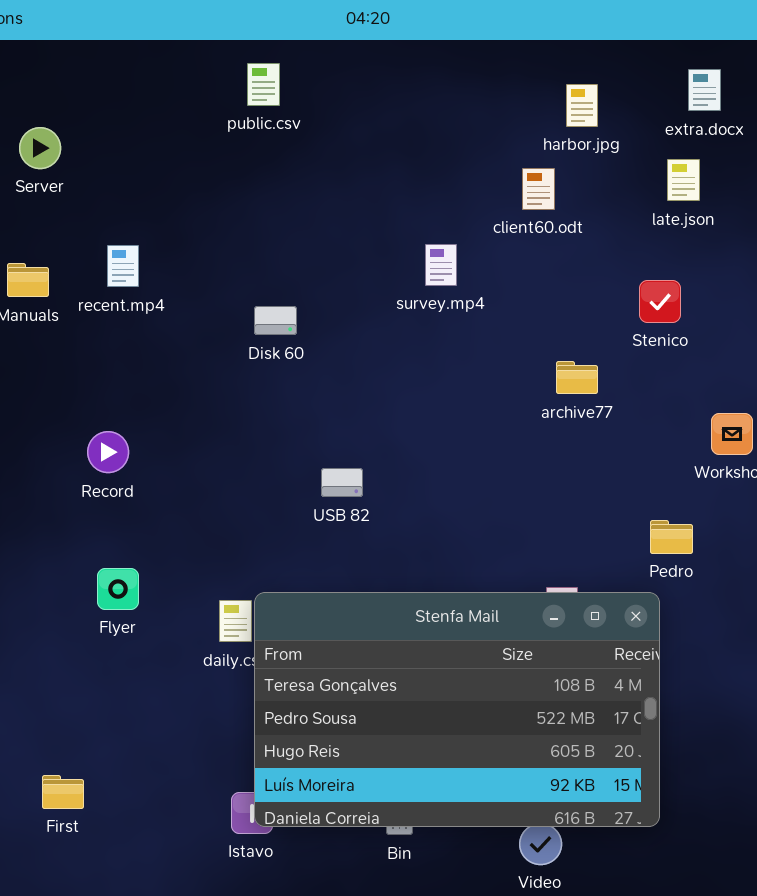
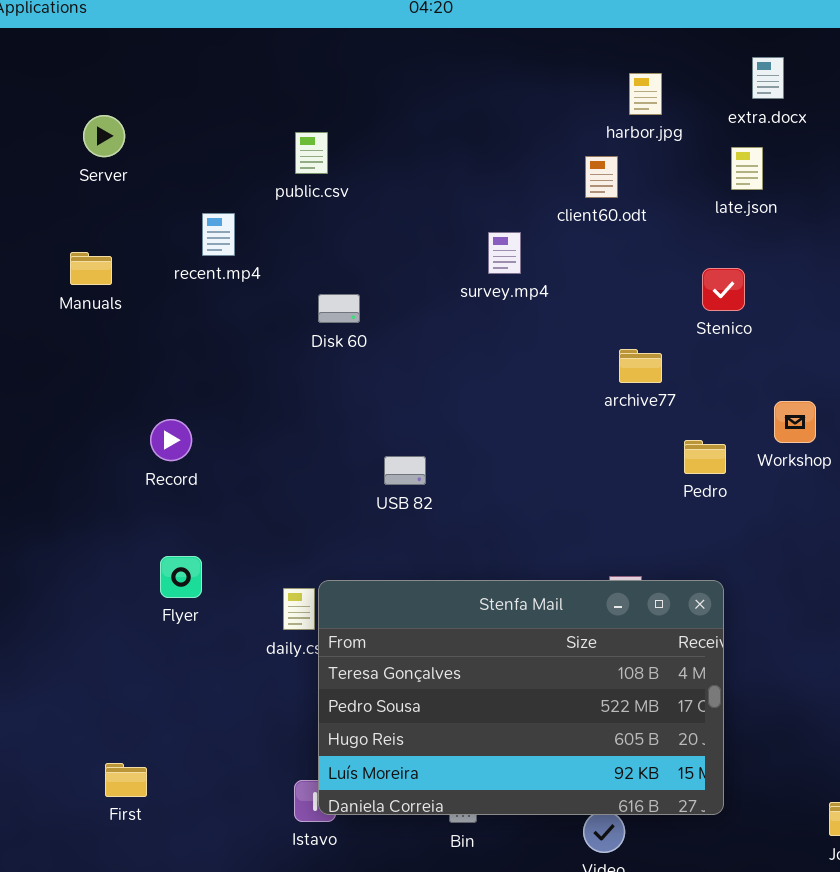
public.csv: [247,63,280,106] -> [295,132,328,174], moved
recent.mp4: [107,245,139,287] -> [202,213,235,256], moved
Pedro: [650,520,693,554] -> [684,440,726,474], moved

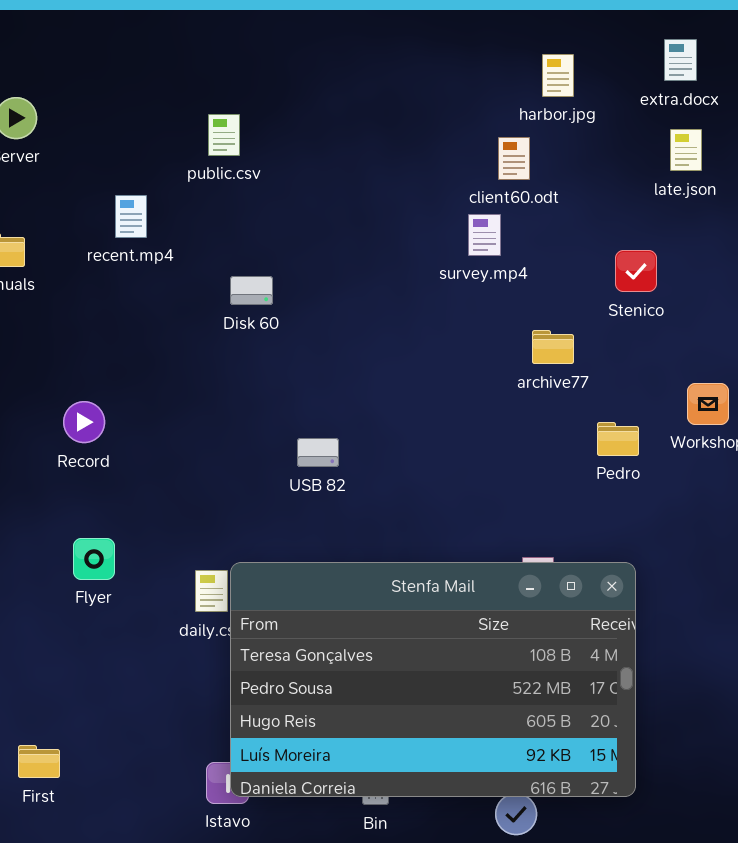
late.json: [731,147,763,190] -> [670,129,702,171], moved
survey.mp4: [488,232,521,274] -> [468,214,501,256], moved

